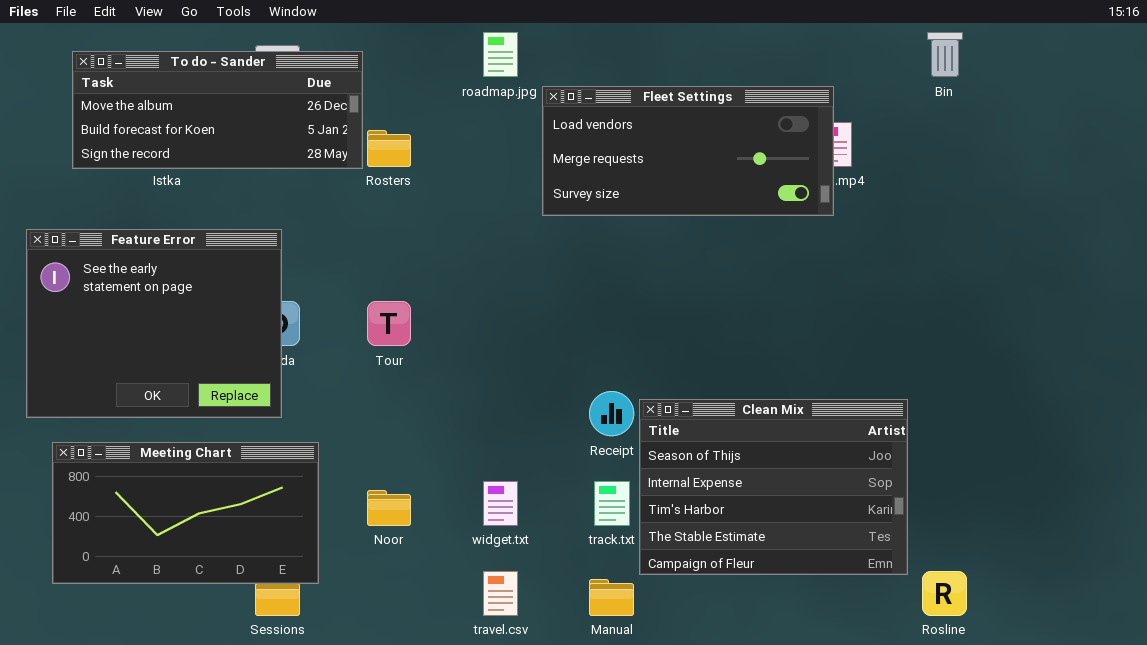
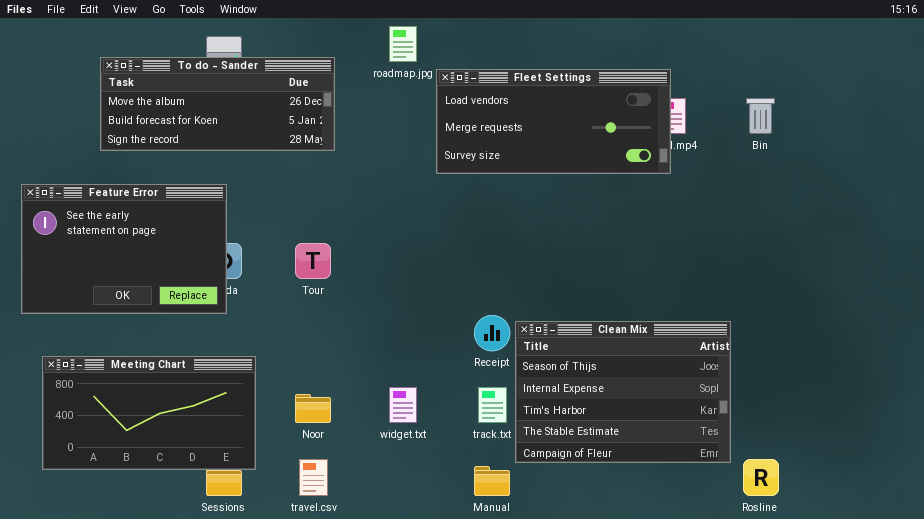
Bin: [927,32,963,77] -> [746,98,775,134], moved
To do - Sander: [72,51,363,169] -> [100,57,335,151], moved
Feature Error: [26,229,282,418] -> [21,184,227,314], resized
travel.csv: [483,571,518,616] -> [299,459,328,496], moved

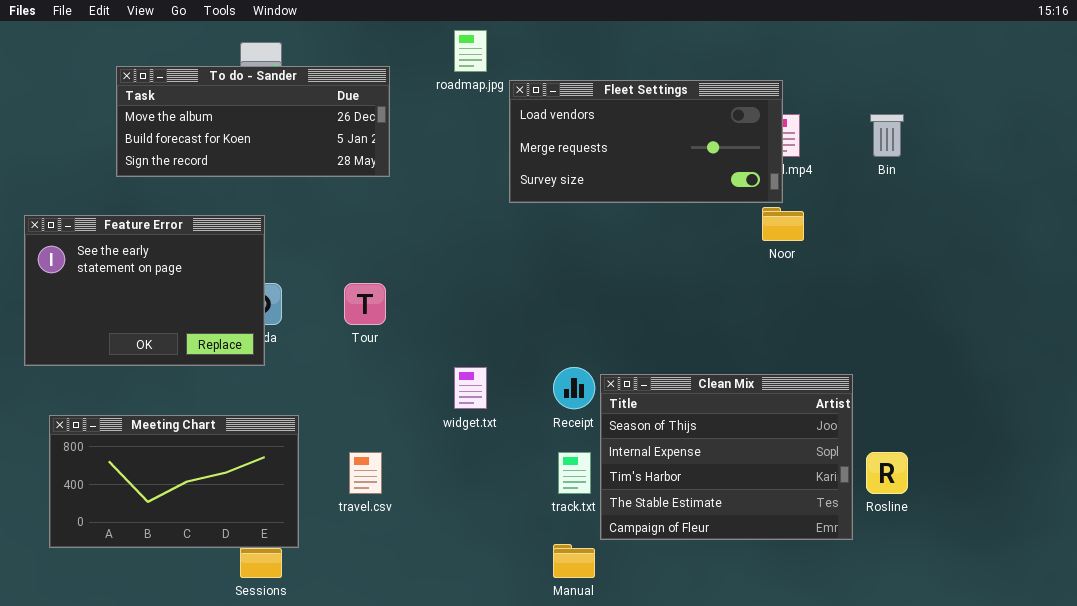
widget.txt: [389,387,417,423] -> [454,367,487,409], moved
Noor: [295,394,331,423] -> [762,207,804,241], moved
travel.csv: [299,459,328,496] -> [349,452,382,494], moved
Rosline: [743,459,779,496] -> [866,452,908,494], moved

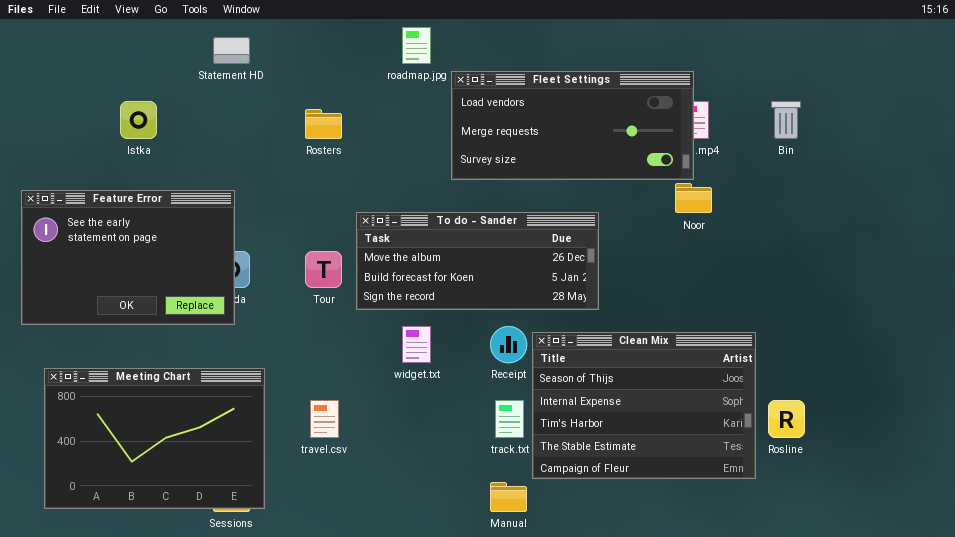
To do - Sander: [116,66,390,177] -> [356,212,599,310], moved
Meeting Chart: [49,415,299,548] -> [44,368,265,509], resized

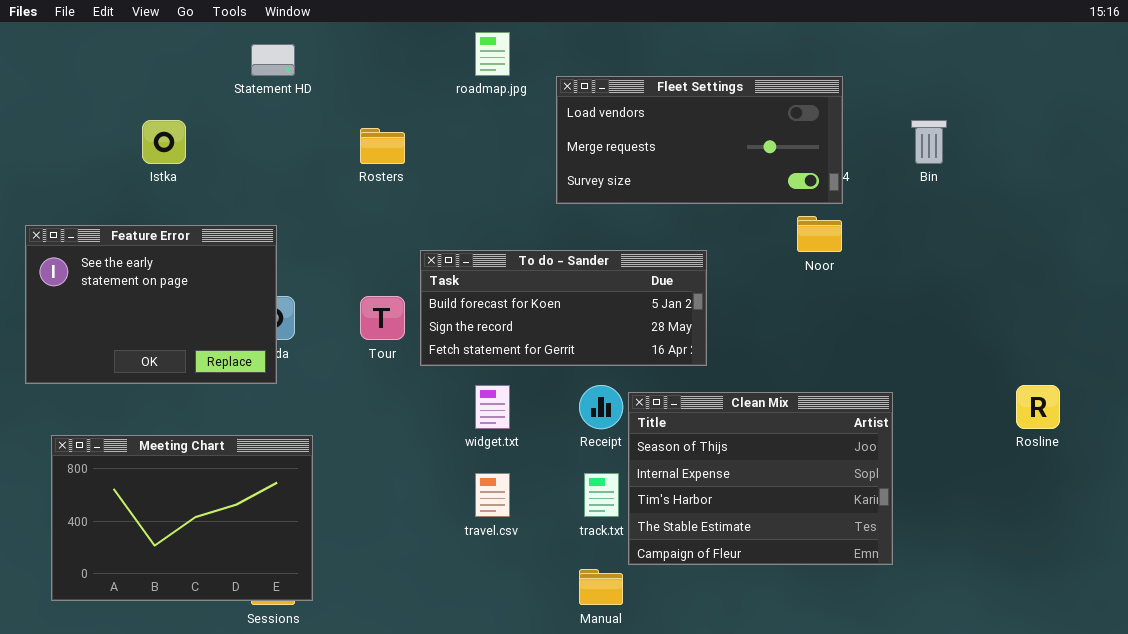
Fleet Settings: [451,71,694,180] -> [556,76,843,204], moved
To do - Sander: [356,212,599,310] -> [420,250,707,366], scrolled down 1 row
travel.csv: [310,400,339,438] -> [475,473,510,517], moved
Rosline: [768,400,805,438] -> [1016,385,1060,429], moved

